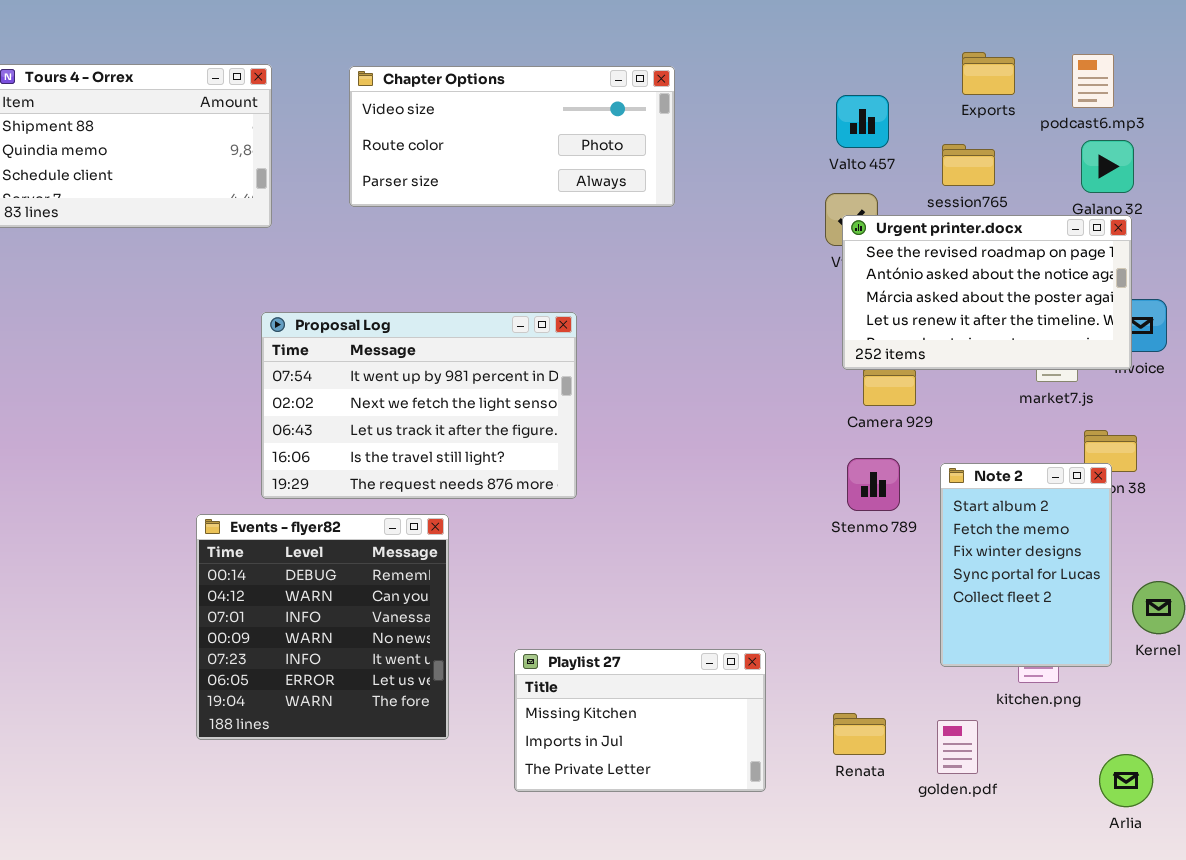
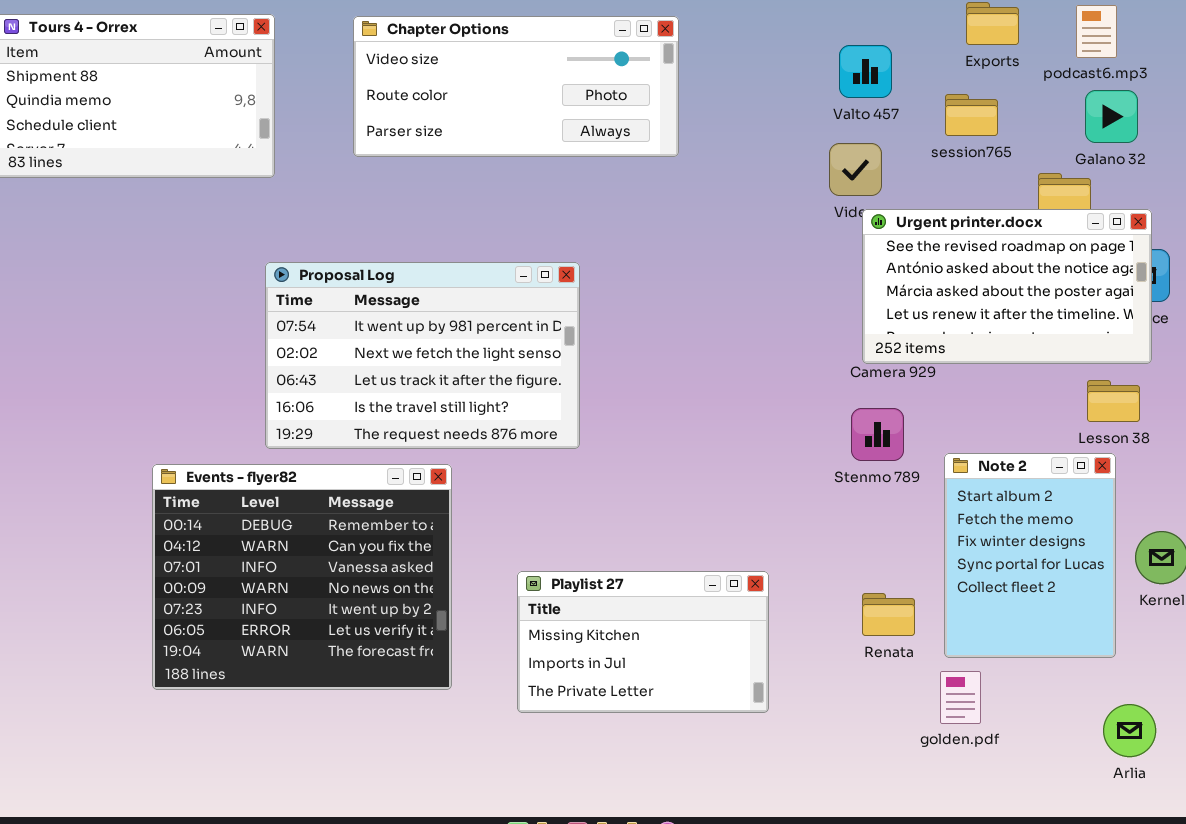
Urgent printer.docx: [842,215,1132,370] -> [862,209,1152,364], moved
Note 2: [940,463,1112,667] -> [944,453,1116,658], moved
Events - flyer82: [196,514,449,740] -> [152,464,452,690], resized
Playlist 27: [514,649,766,792] -> [517,571,769,713], moved
Renata: [833,713,886,755] -> [862,593,915,636], moved

